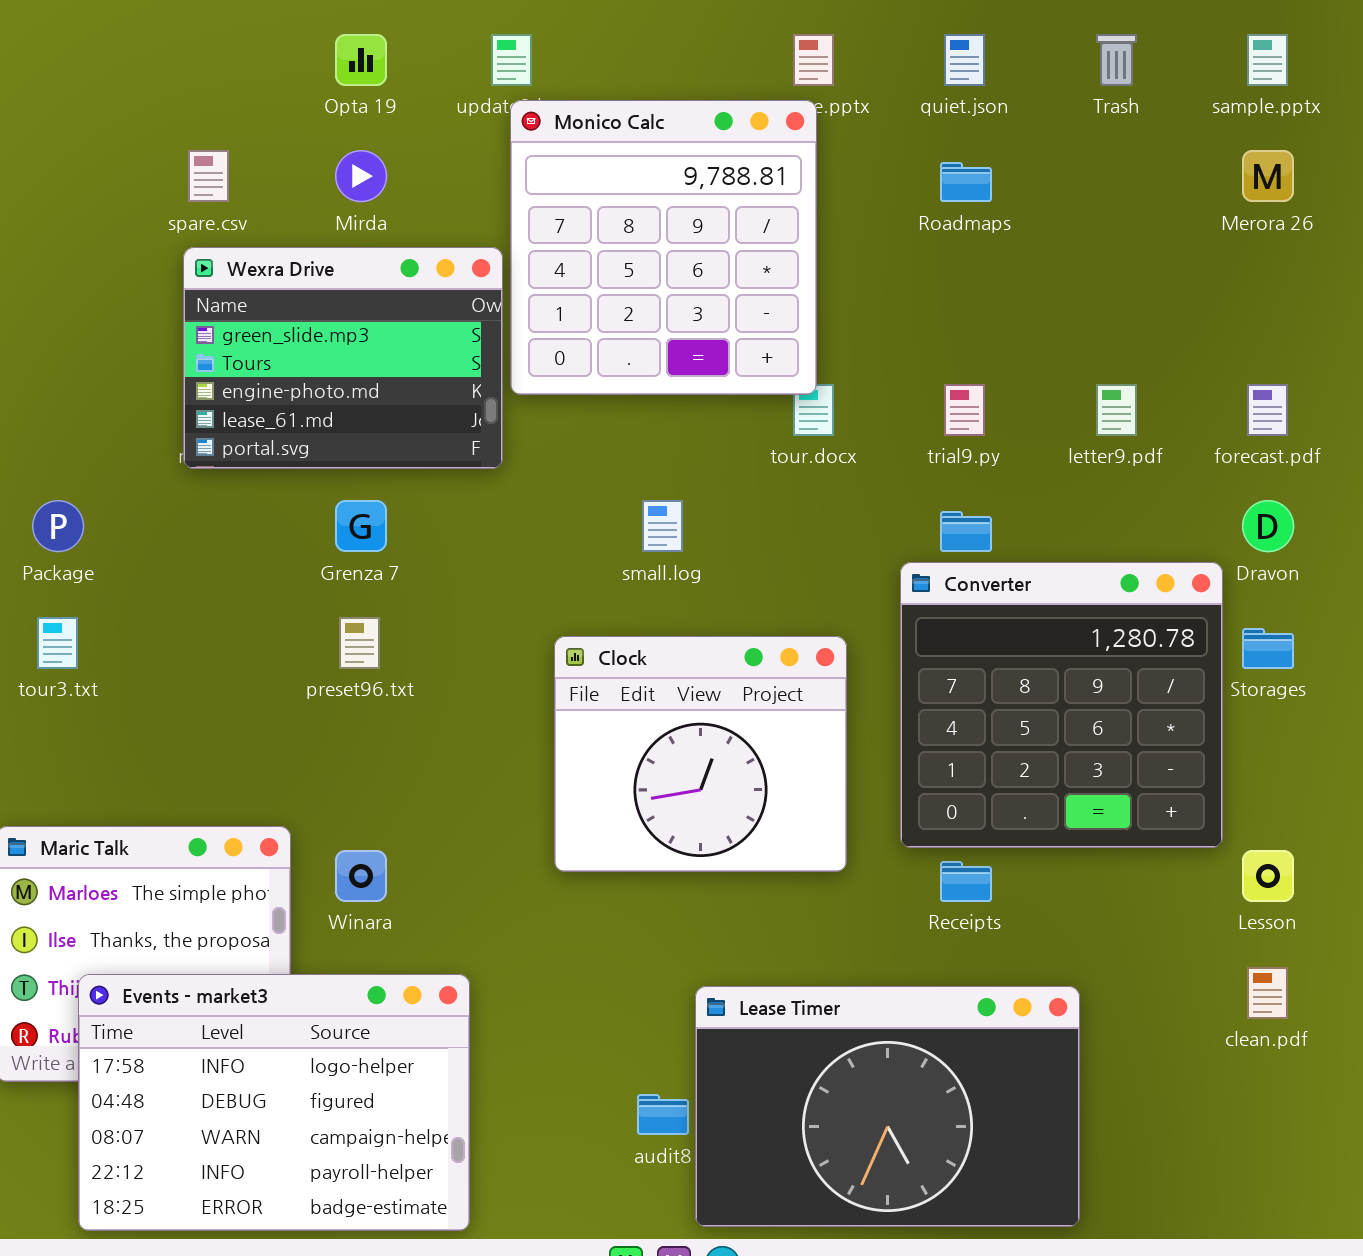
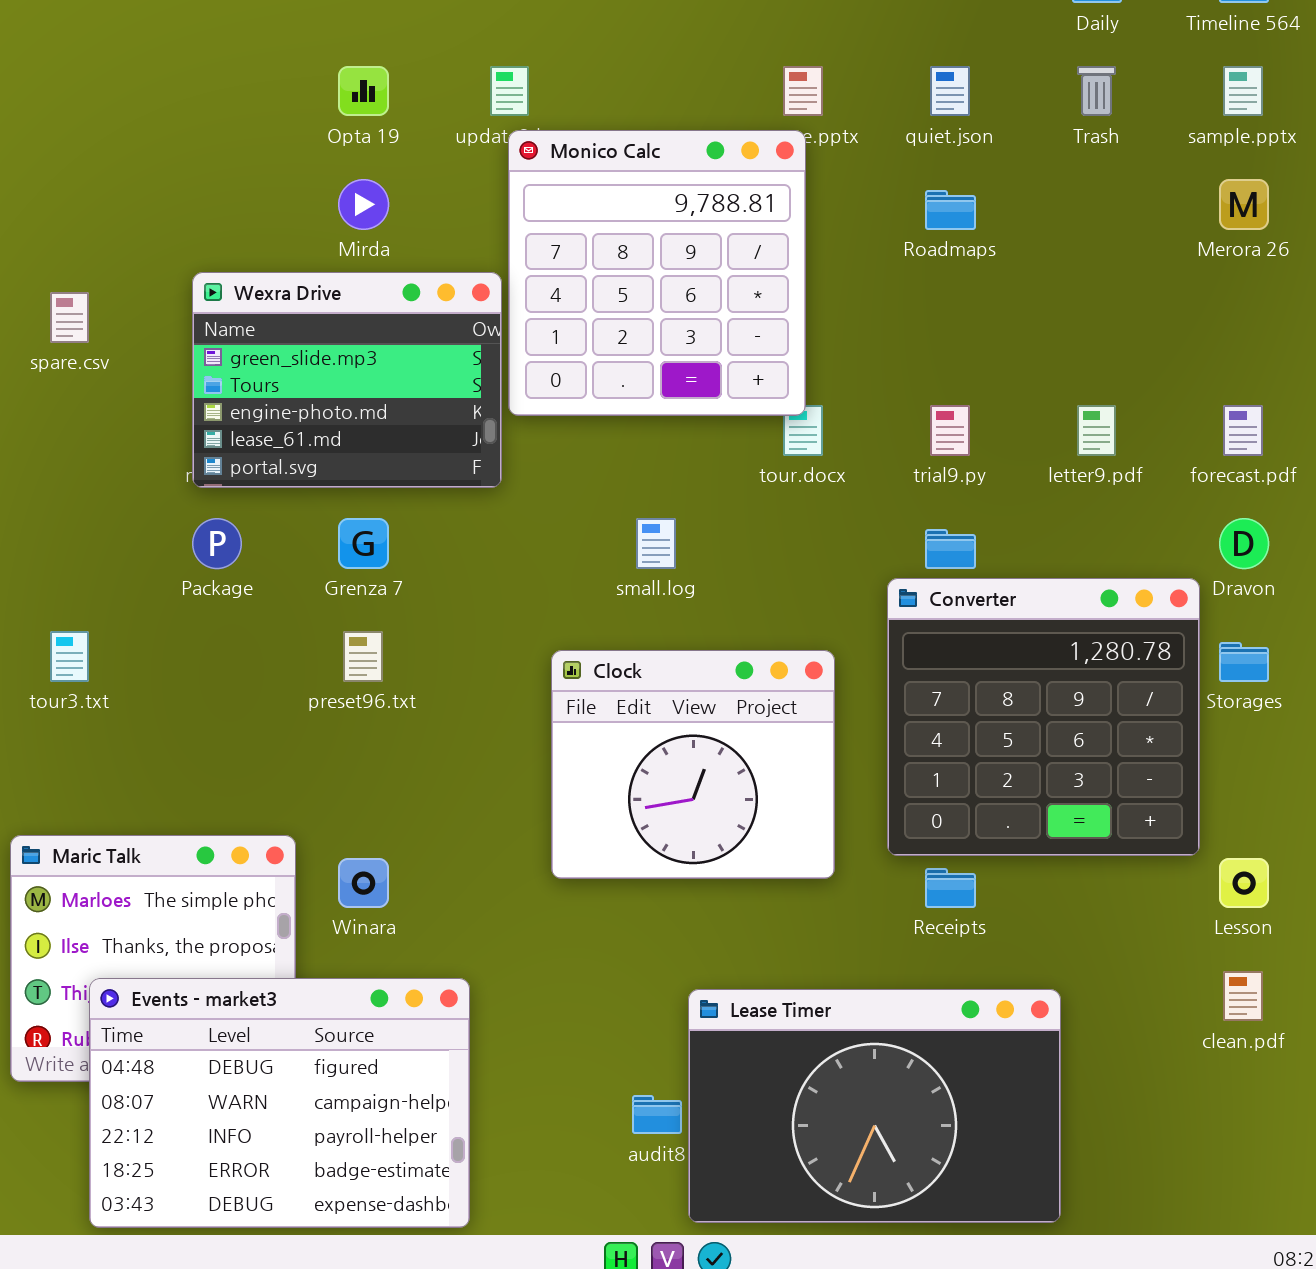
spare.csv: [188,150,229,202] -> [50,292,89,343], moved
Package: [32,500,84,552] -> [192,518,242,569], moved
Events - market3: [78,974,470,1231] -> [89,978,470,1228], scrolled down 1 row

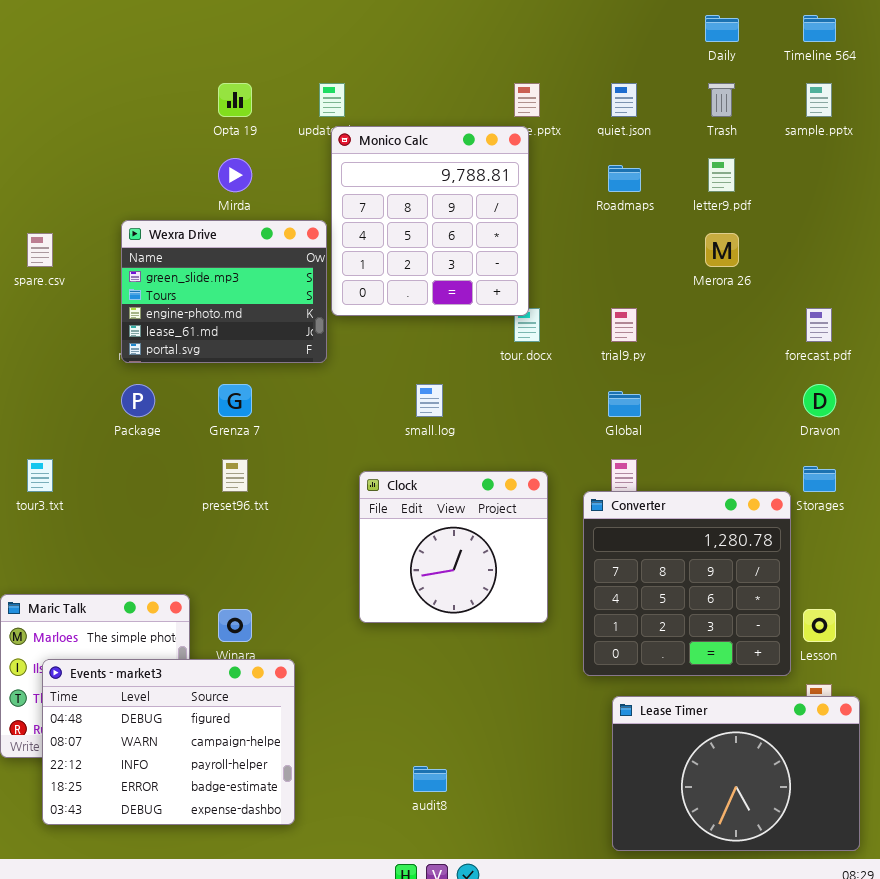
Merora 26: [1219,179,1269,230] -> [705,233,739,267], moved
letter9.pdf: [1077,405,1116,456] -> [708,158,735,192], moved
Converter: [887,578,1200,856] -> [583,491,791,676], moved
Events - market3: [89,978,470,1228] -> [42,659,295,825], moved
Lease Timer: [688,989,1061,1223] -> [612,696,860,851], moved

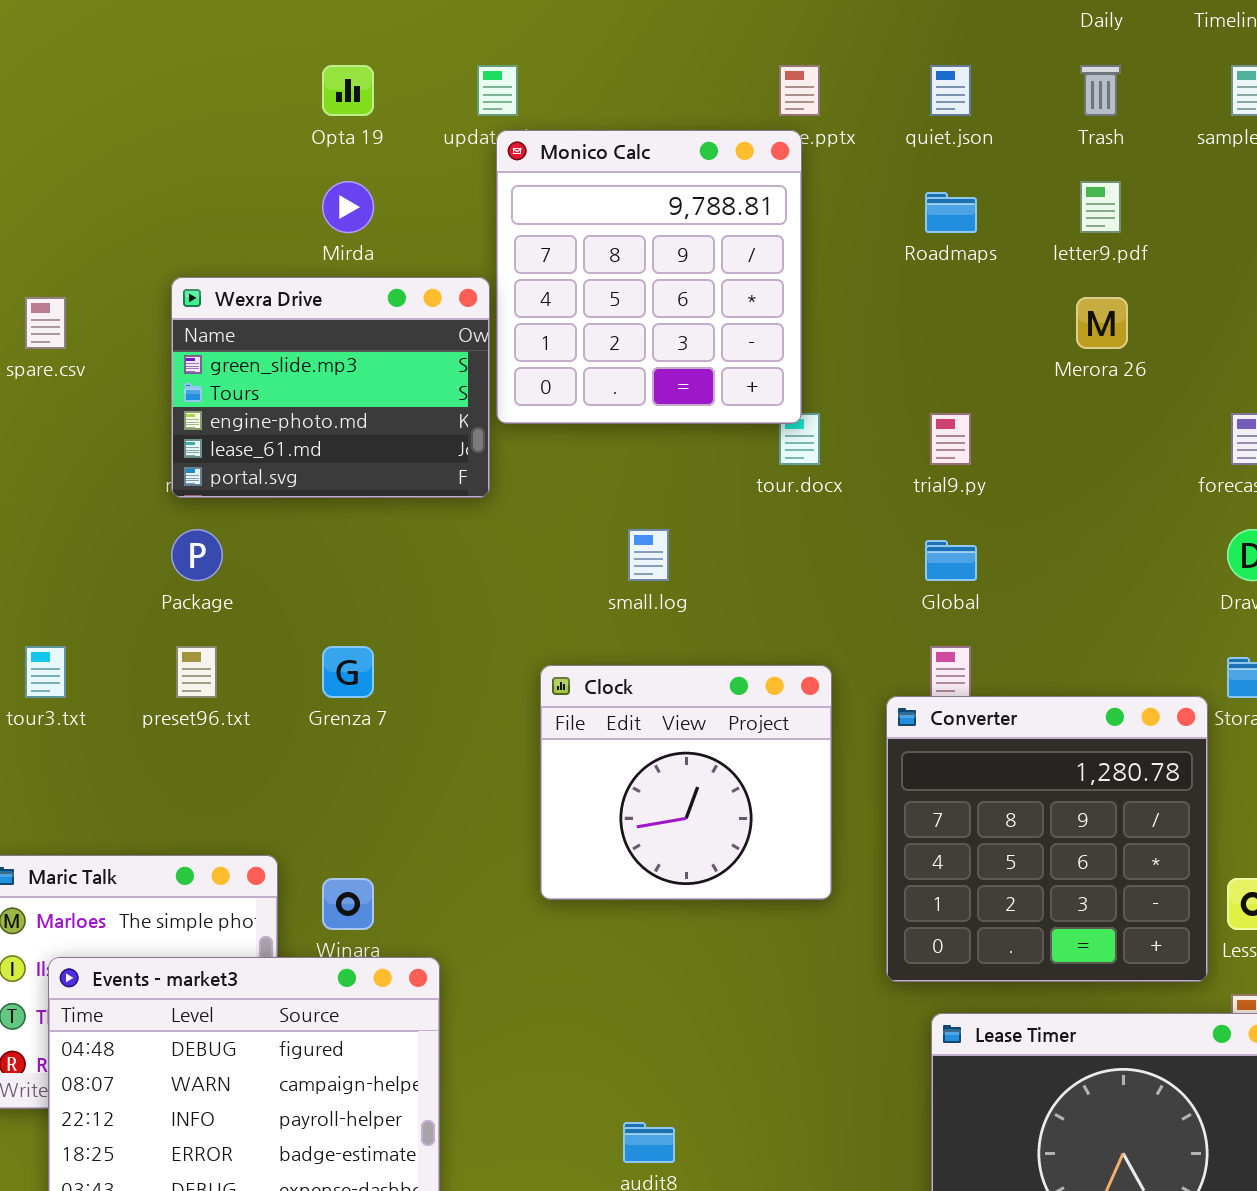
Grenza 7: [218,384,252,417] -> [322,646,374,698], moved
preset96.txt: [222,459,248,492] -> [176,646,217,698], moved

